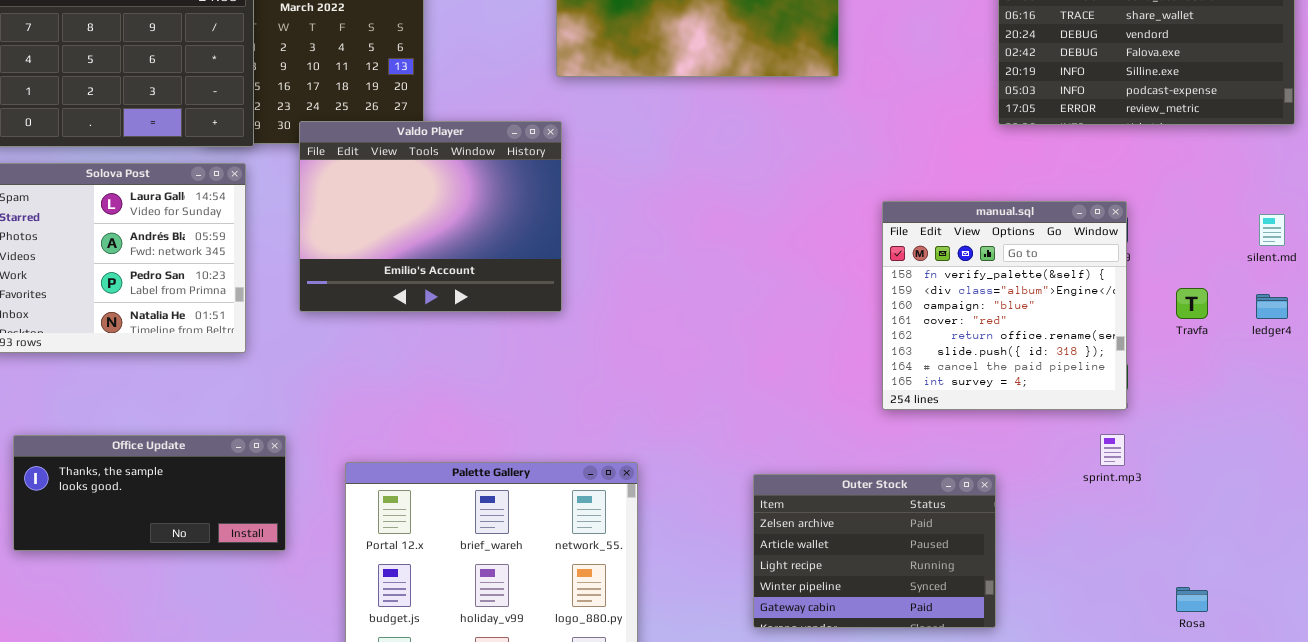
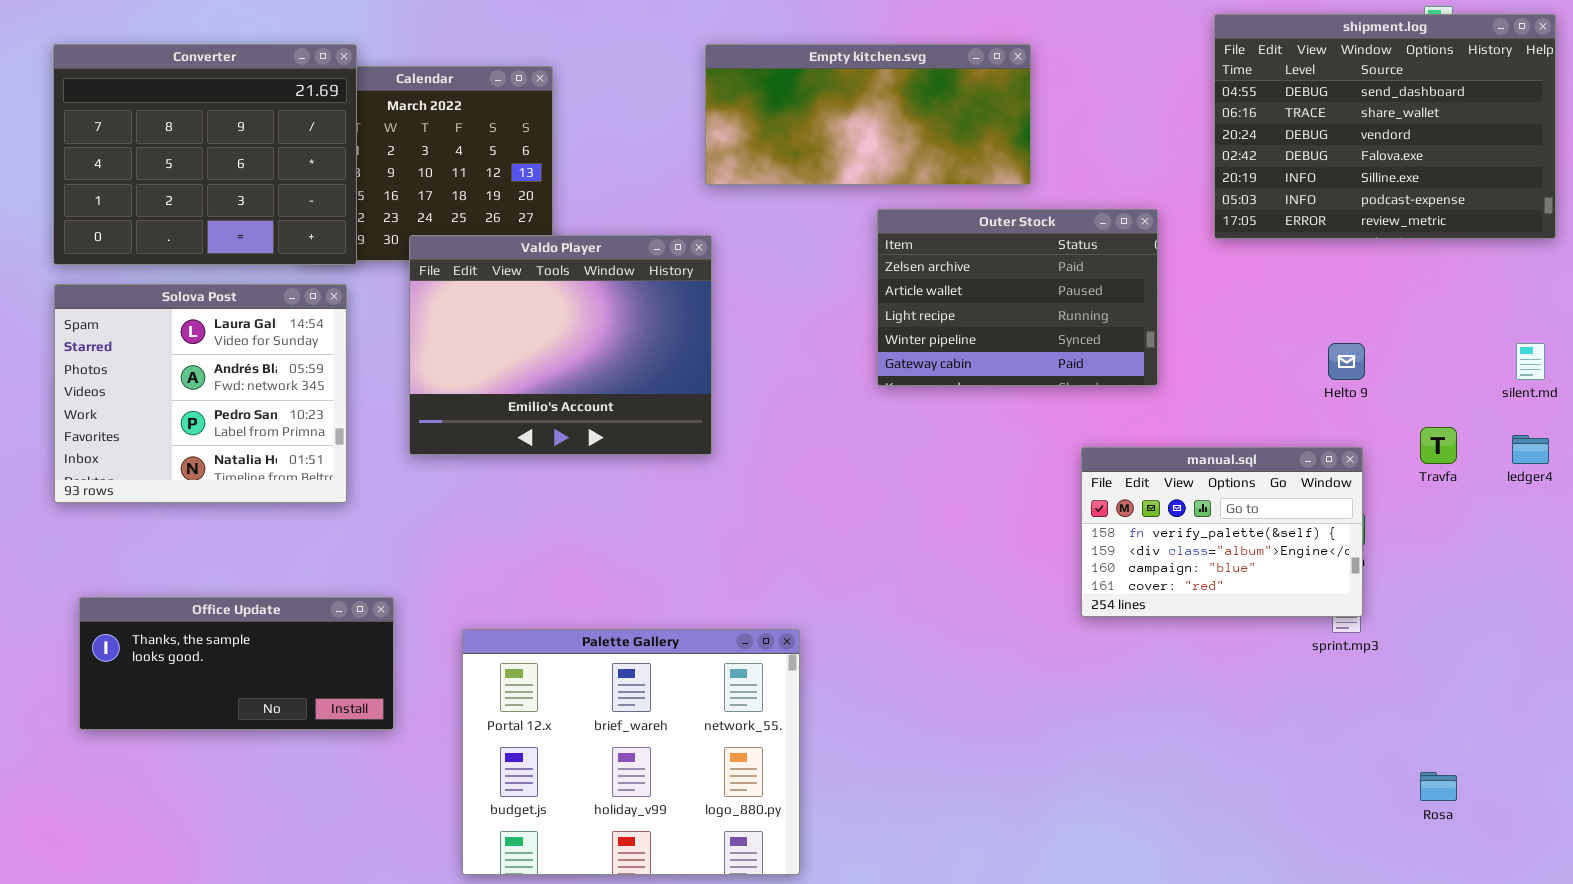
manual.sql: [882,201,1127,410] -> [1081,447,1363,617], moved, resized
Outer Stock: [753,474,996,628] -> [877,209,1158,386], moved

